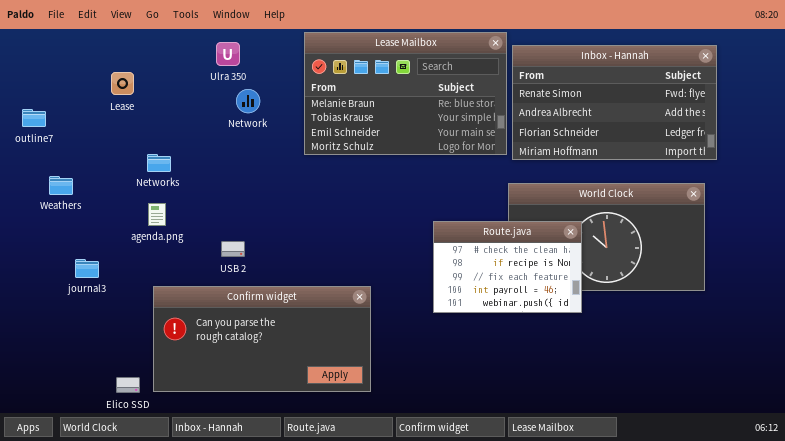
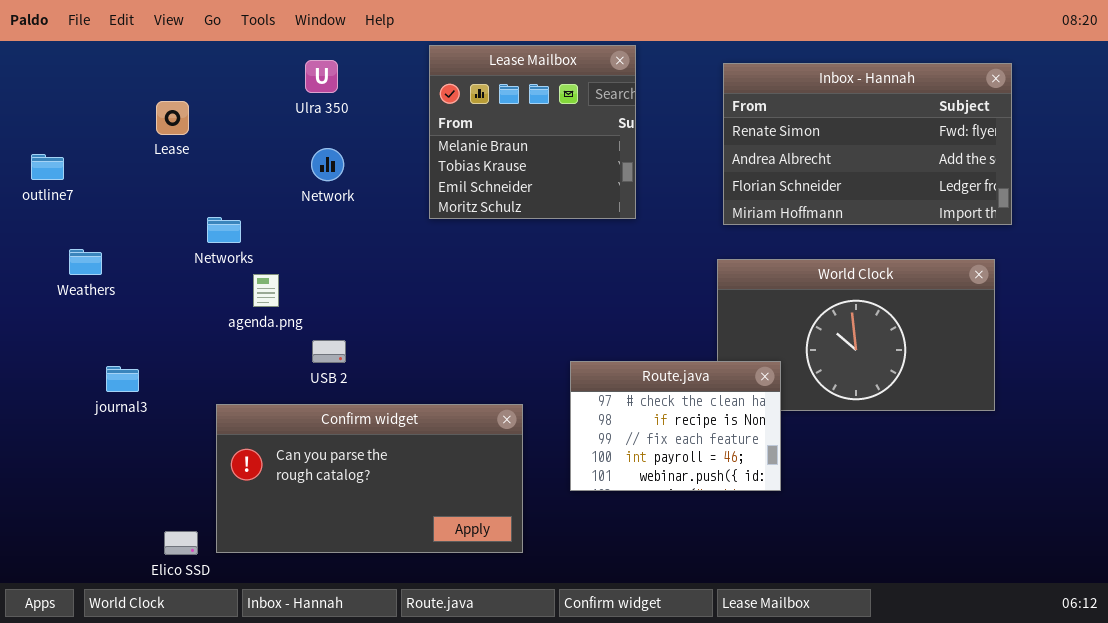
Lease Mailbox: [304,32,507,155] -> [429,45,636,219], resized
Network: [236,89,260,113] -> [311,148,344,181], moved
agenda.png: [148,203,166,226] -> [253,274,279,307], moved
Route.java: [433,221,582,313] -> [570,361,781,491], moved

